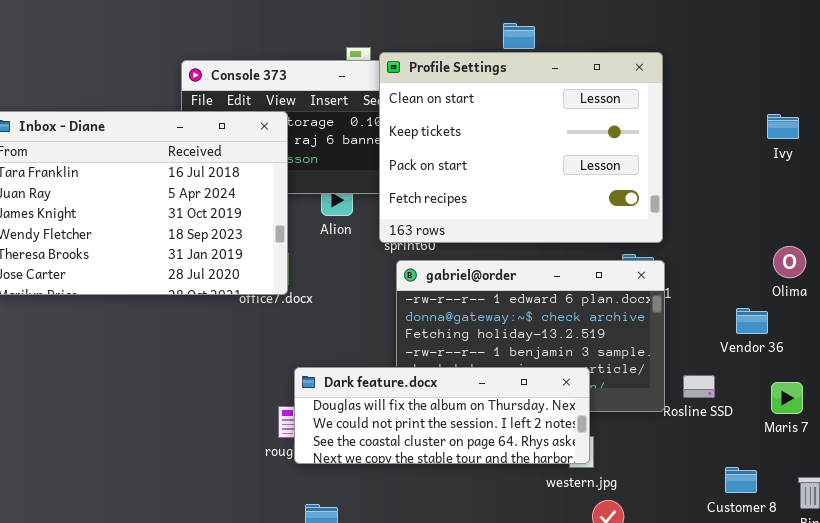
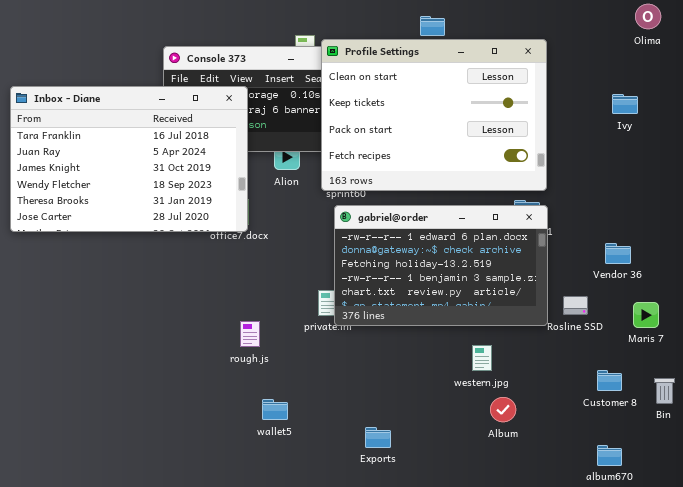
Ivy: [767,114,799,139] -> [612,94,638,114], moved
Olima: [773,246,806,278] -> [635,4,661,29], moved
Dark feature.docx: [294,367,590,464] -> none, closed

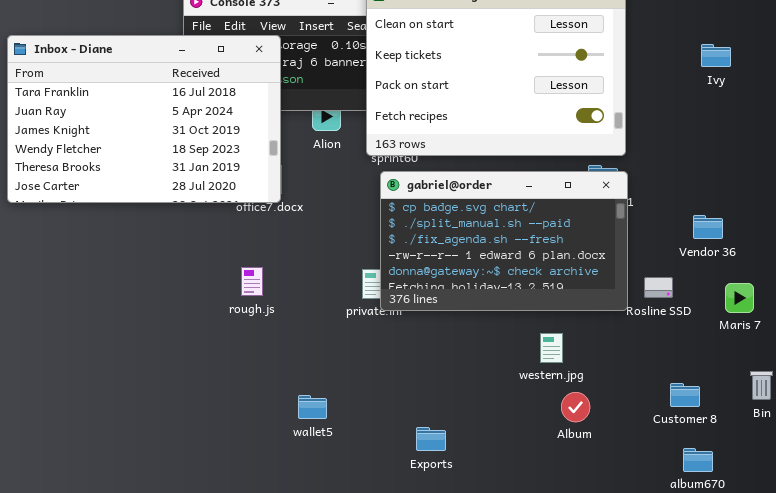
gabriel@order: [334,205,548,326] -> [380,171,628,311], scrolled up 3 rows
rough.js: [240,321,260,347] -> [241,267,263,296], moved
Customer 8: [597,370,622,391] -> [670,383,700,407], moved

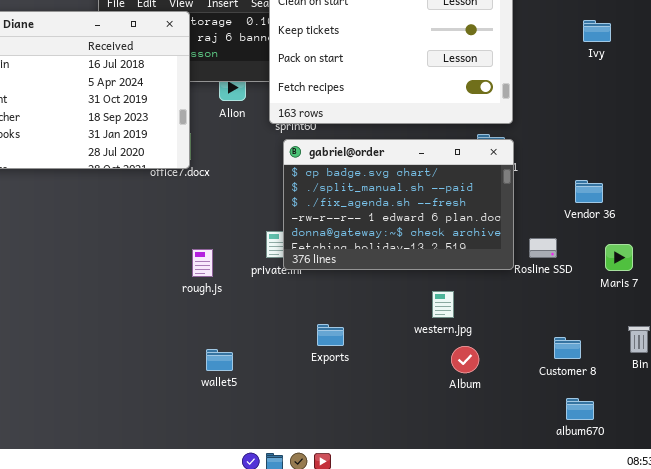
rough.js: [241,267,263,296] -> [192,249,213,277], moved
Exports: [416,427,446,451] -> [317,324,344,346], moved

